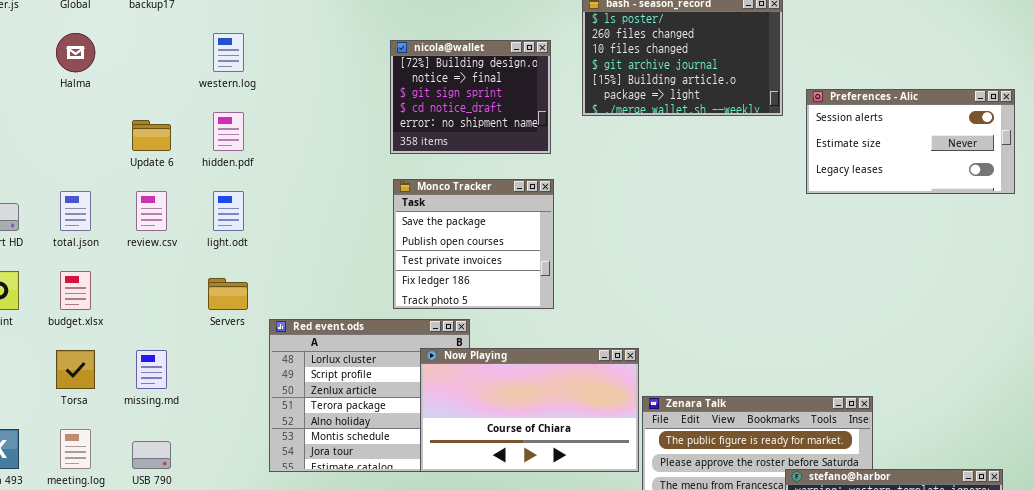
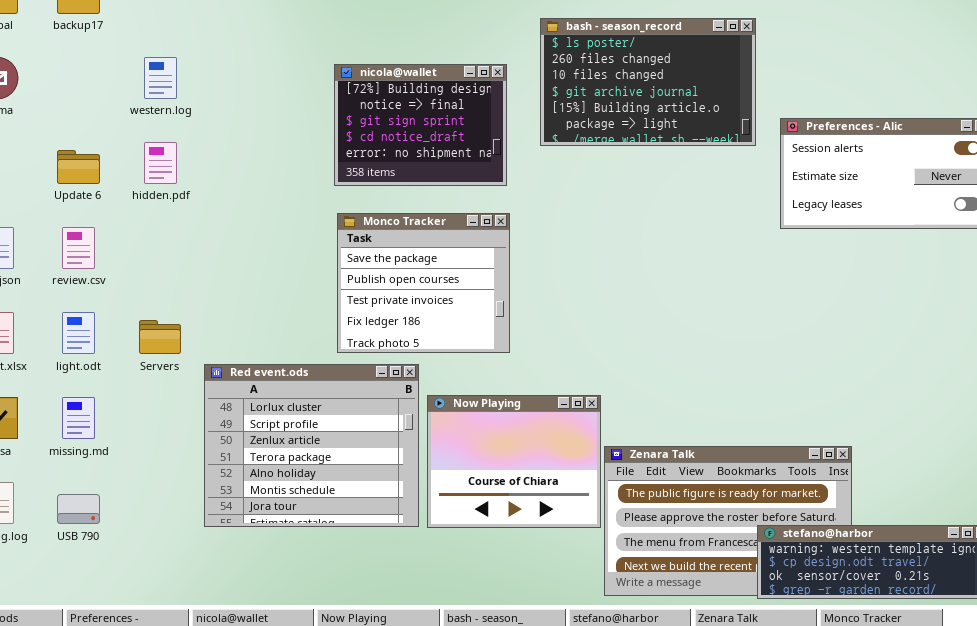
light.odt: [213,191,244,231] -> [62,312,95,354], moved
Now Playing: [420,348,639,472] -> [427,395,601,528], resized

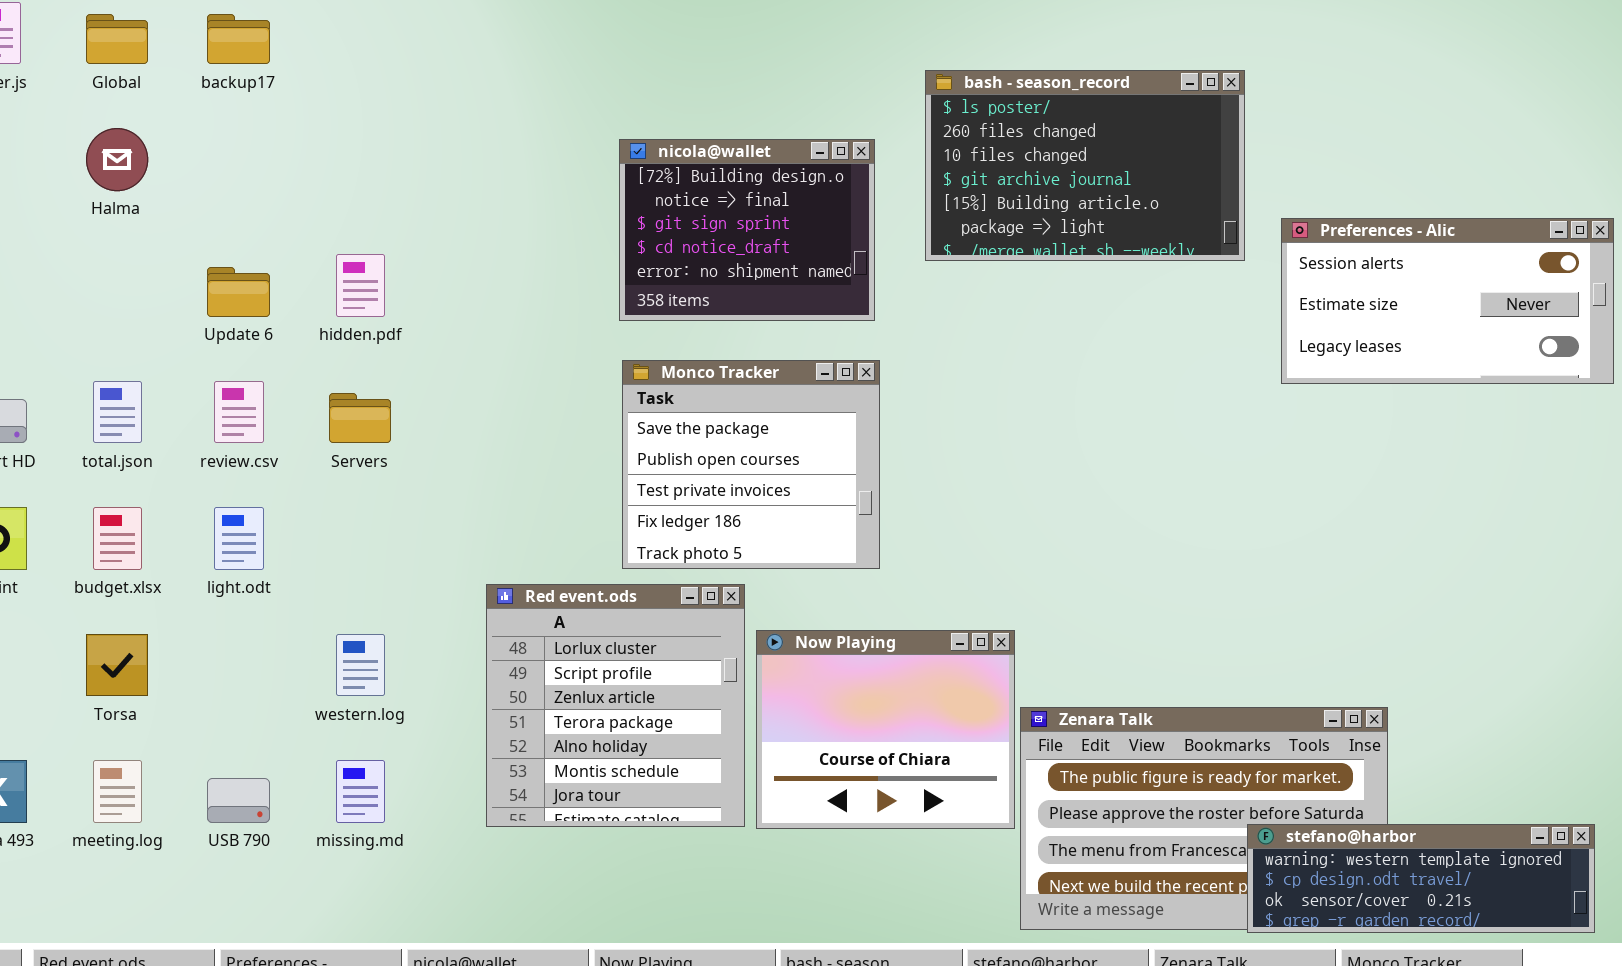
western.log: [144,57,177,99] -> [336,634,385,696], moved
Servers: [139,320,181,354] -> [329,393,391,443], moved
Red event.ods: [204,364,419,527] -> [486,584,745,827], resized
missing.md: [62,397,95,439] -> [336,760,385,823], moved

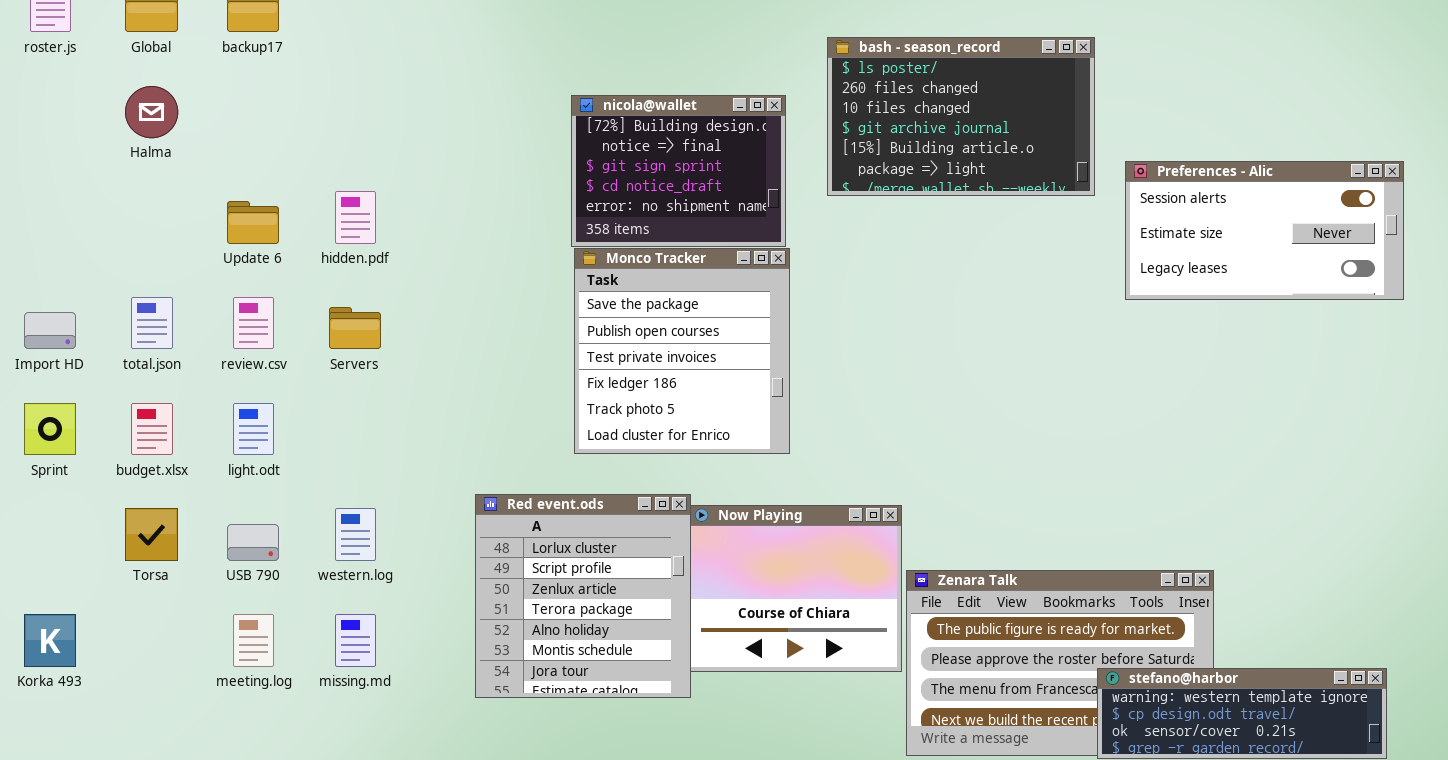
Monco Tracker: [622,360,880,569] -> [574,248,790,454], resized
Red event.ods: [486,584,745,827] -> [475,494,691,698], moved
meeting.log: [93,760,142,823] -> [233,614,274,667], moved
USB 790: [207,778,270,823] -> [227,524,279,561], moved

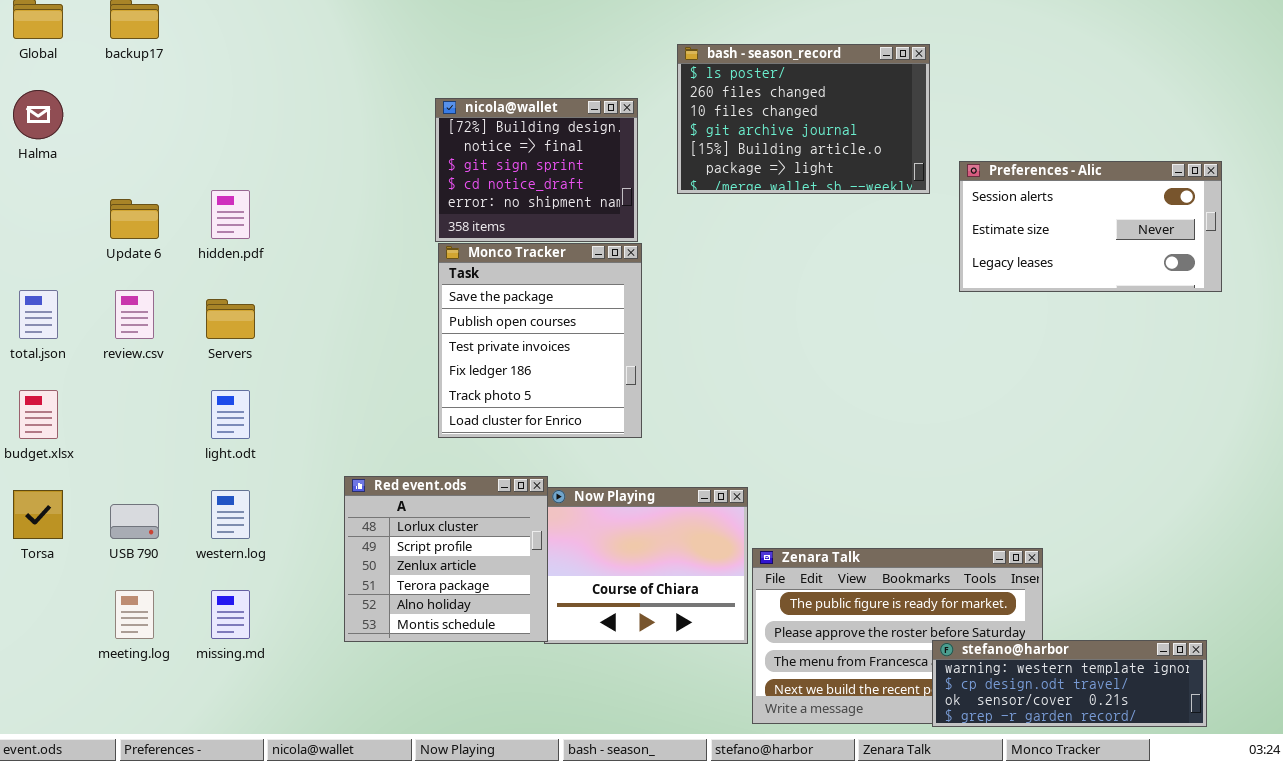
light.odt: [233,403,274,455] -> [211,390,250,439], moved
Red event.ods: [475,494,691,698] -> [344,476,548,642], resized

